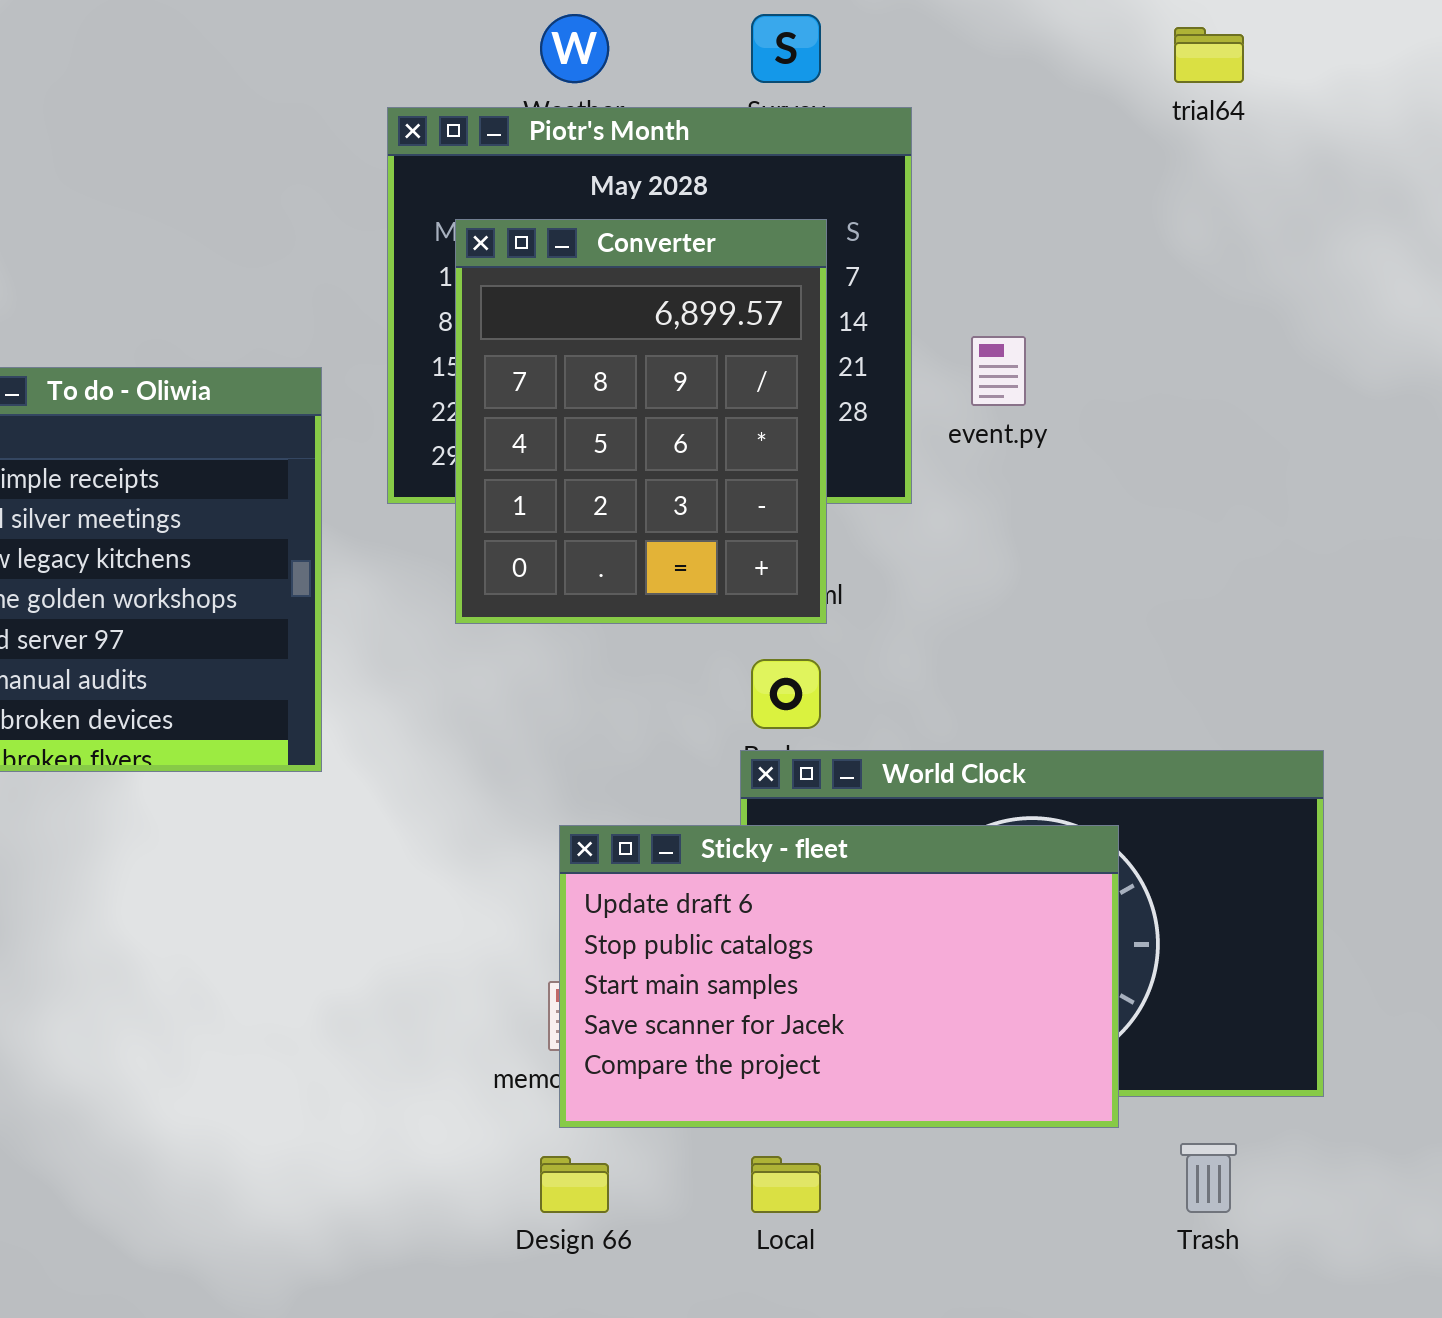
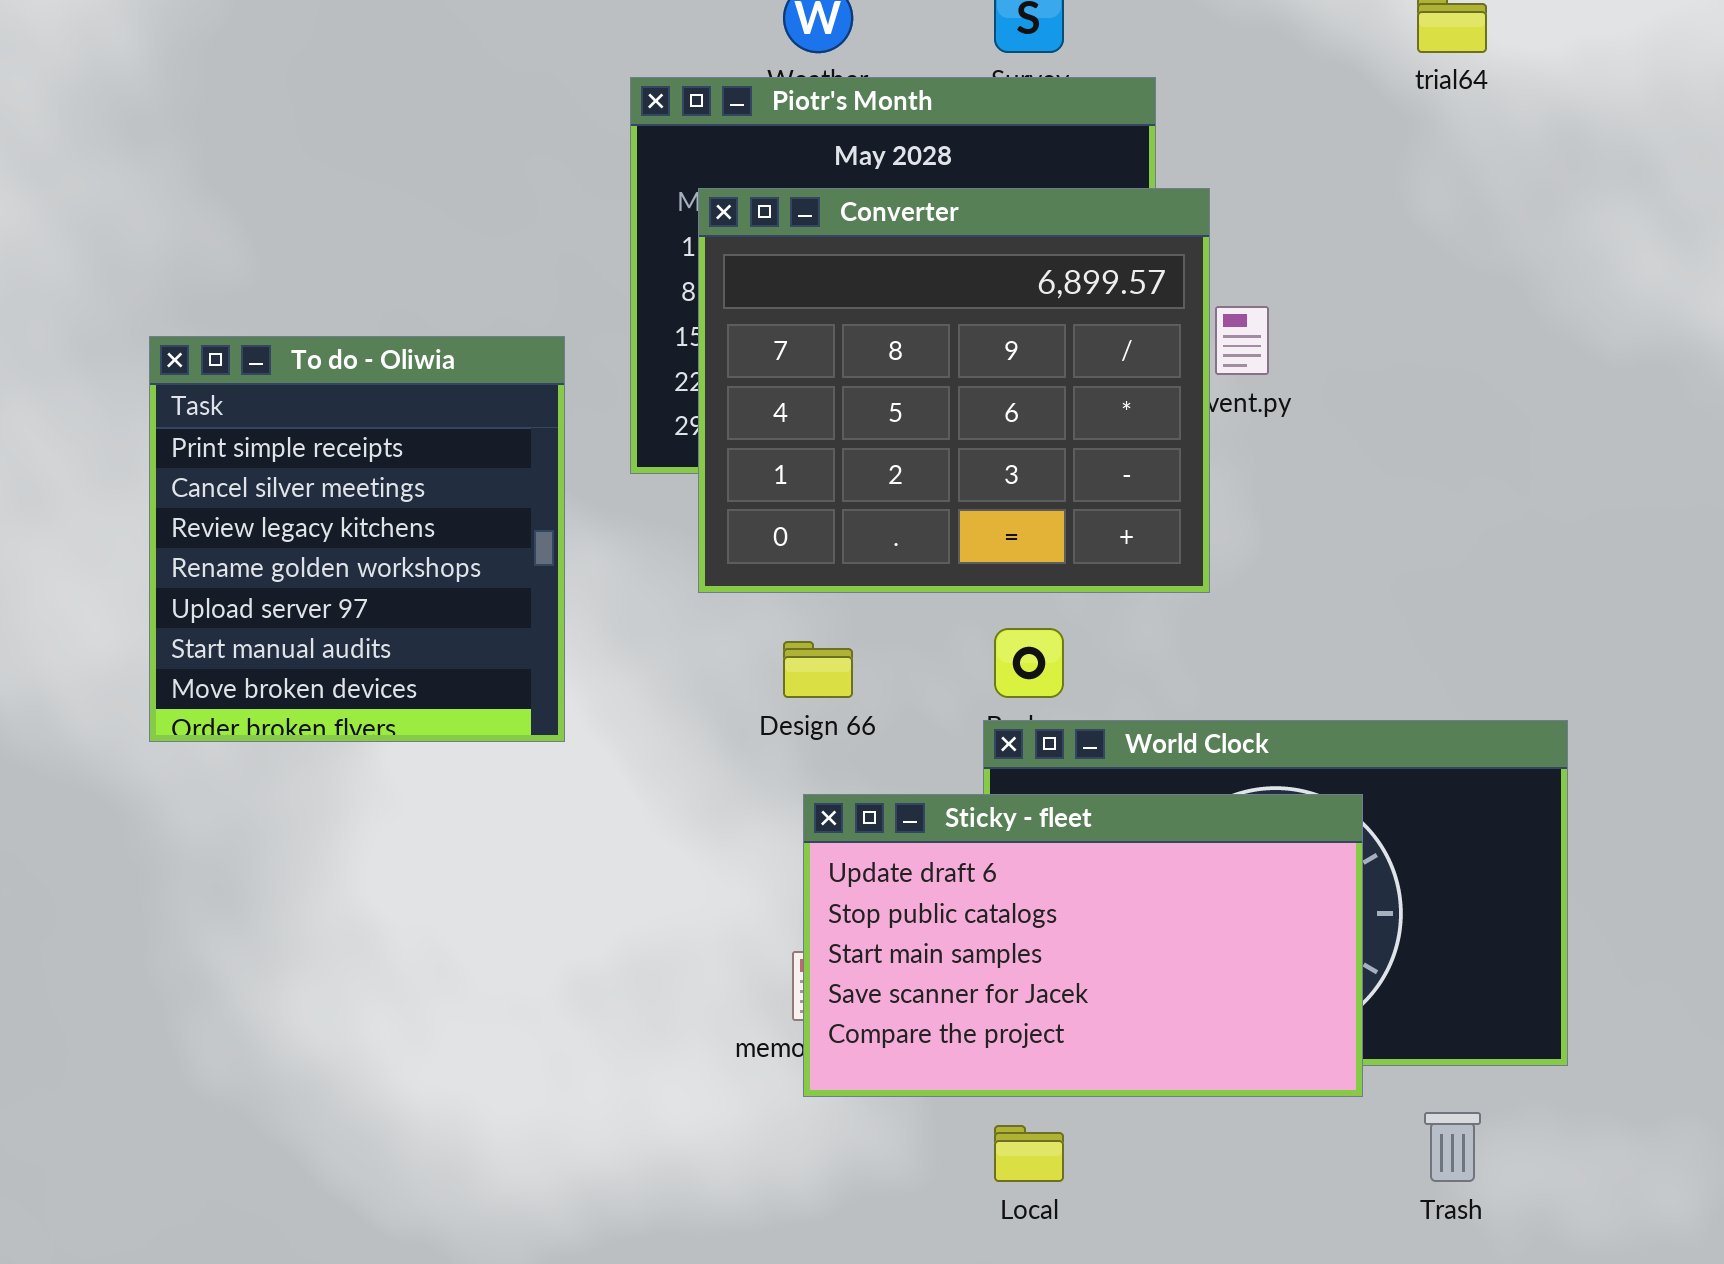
Converter: [455,219,827,624] -> [698,188,1210,593], resized
Design 66: [540,1156,609,1213] -> [783,641,853,698], moved

